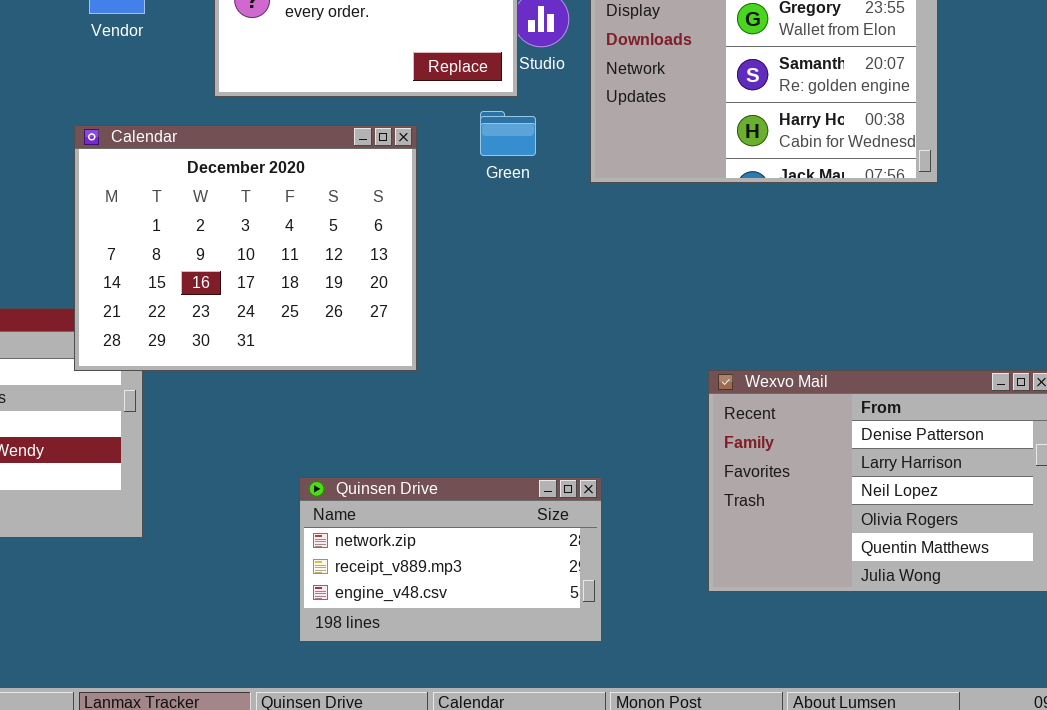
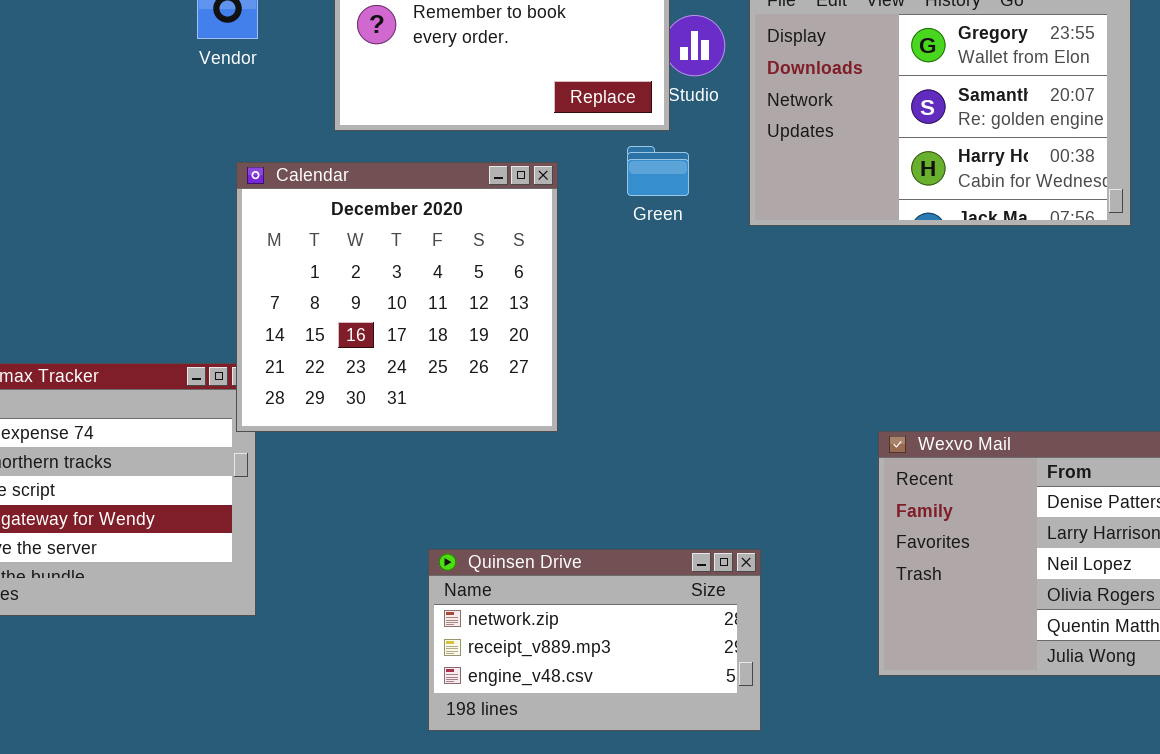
Calendar: [74,125,417,371] -> [236,162,558,432], resized

